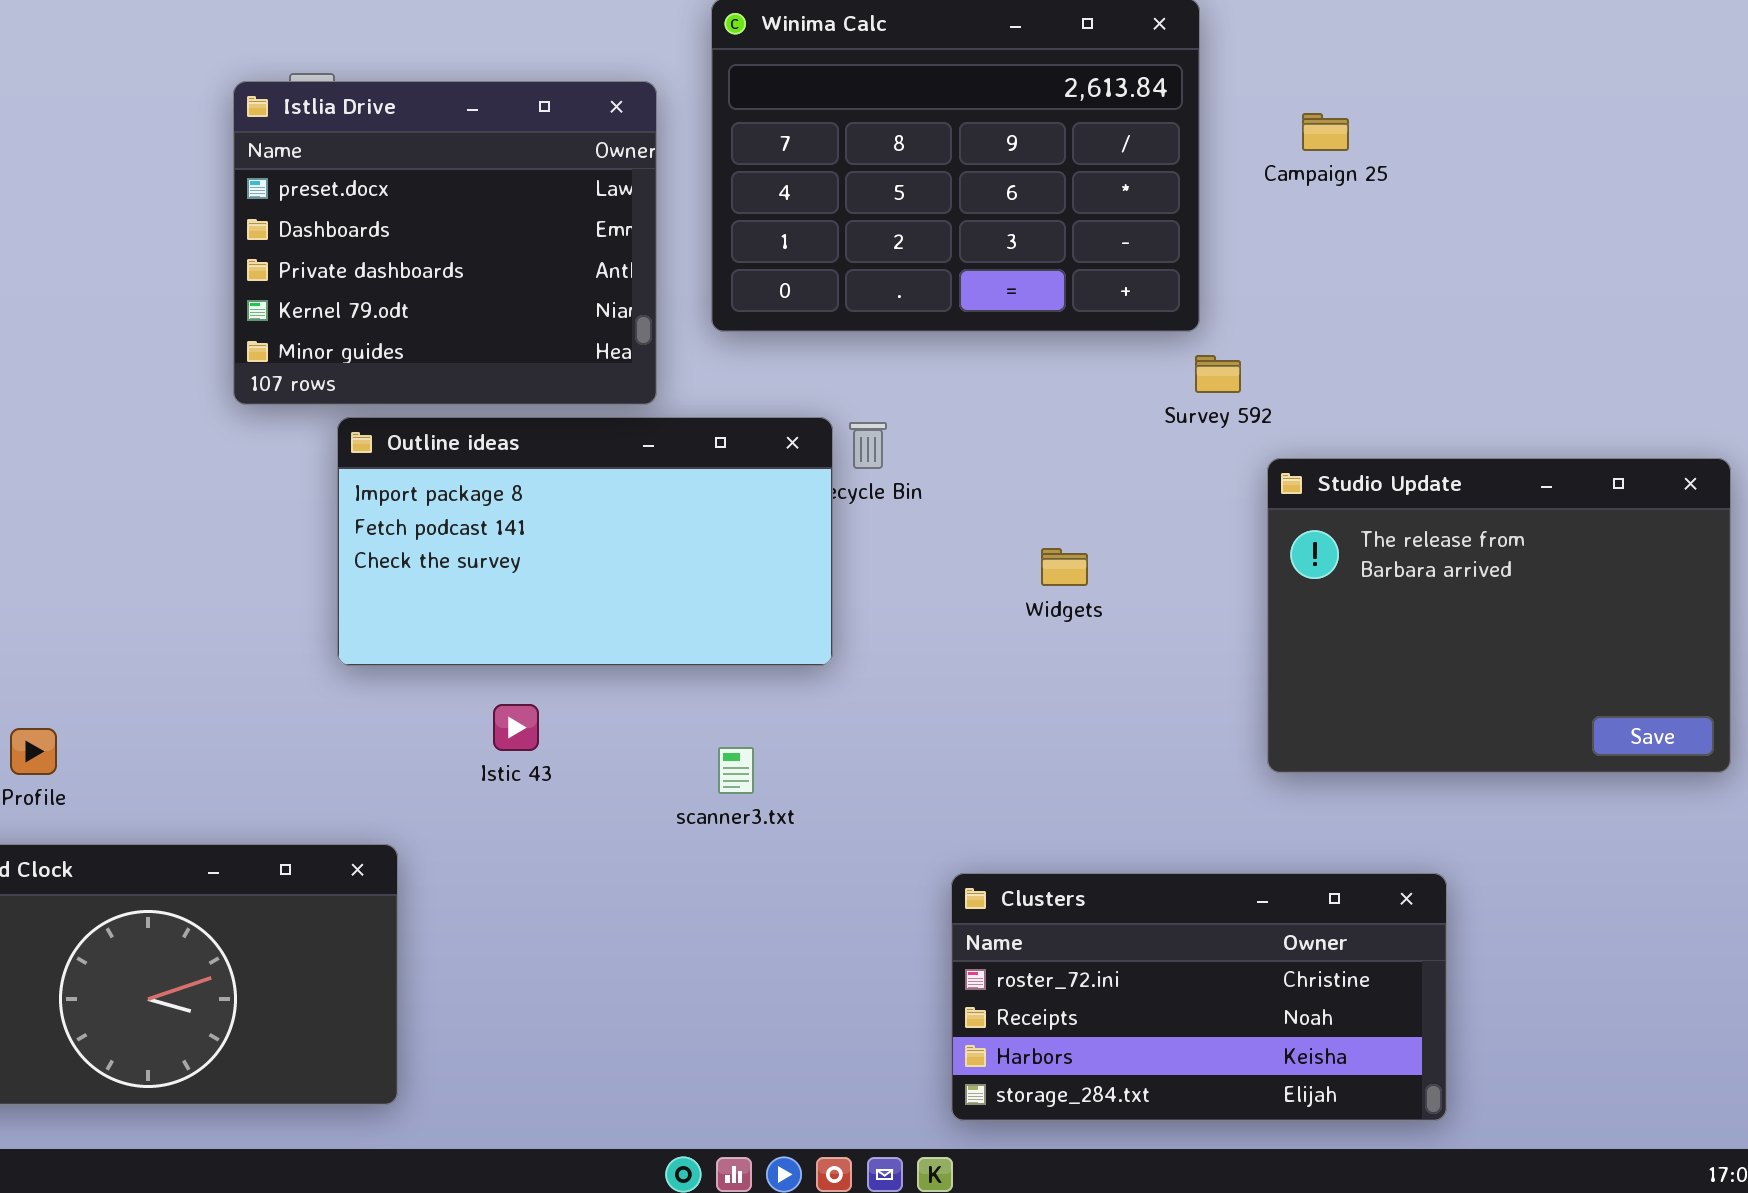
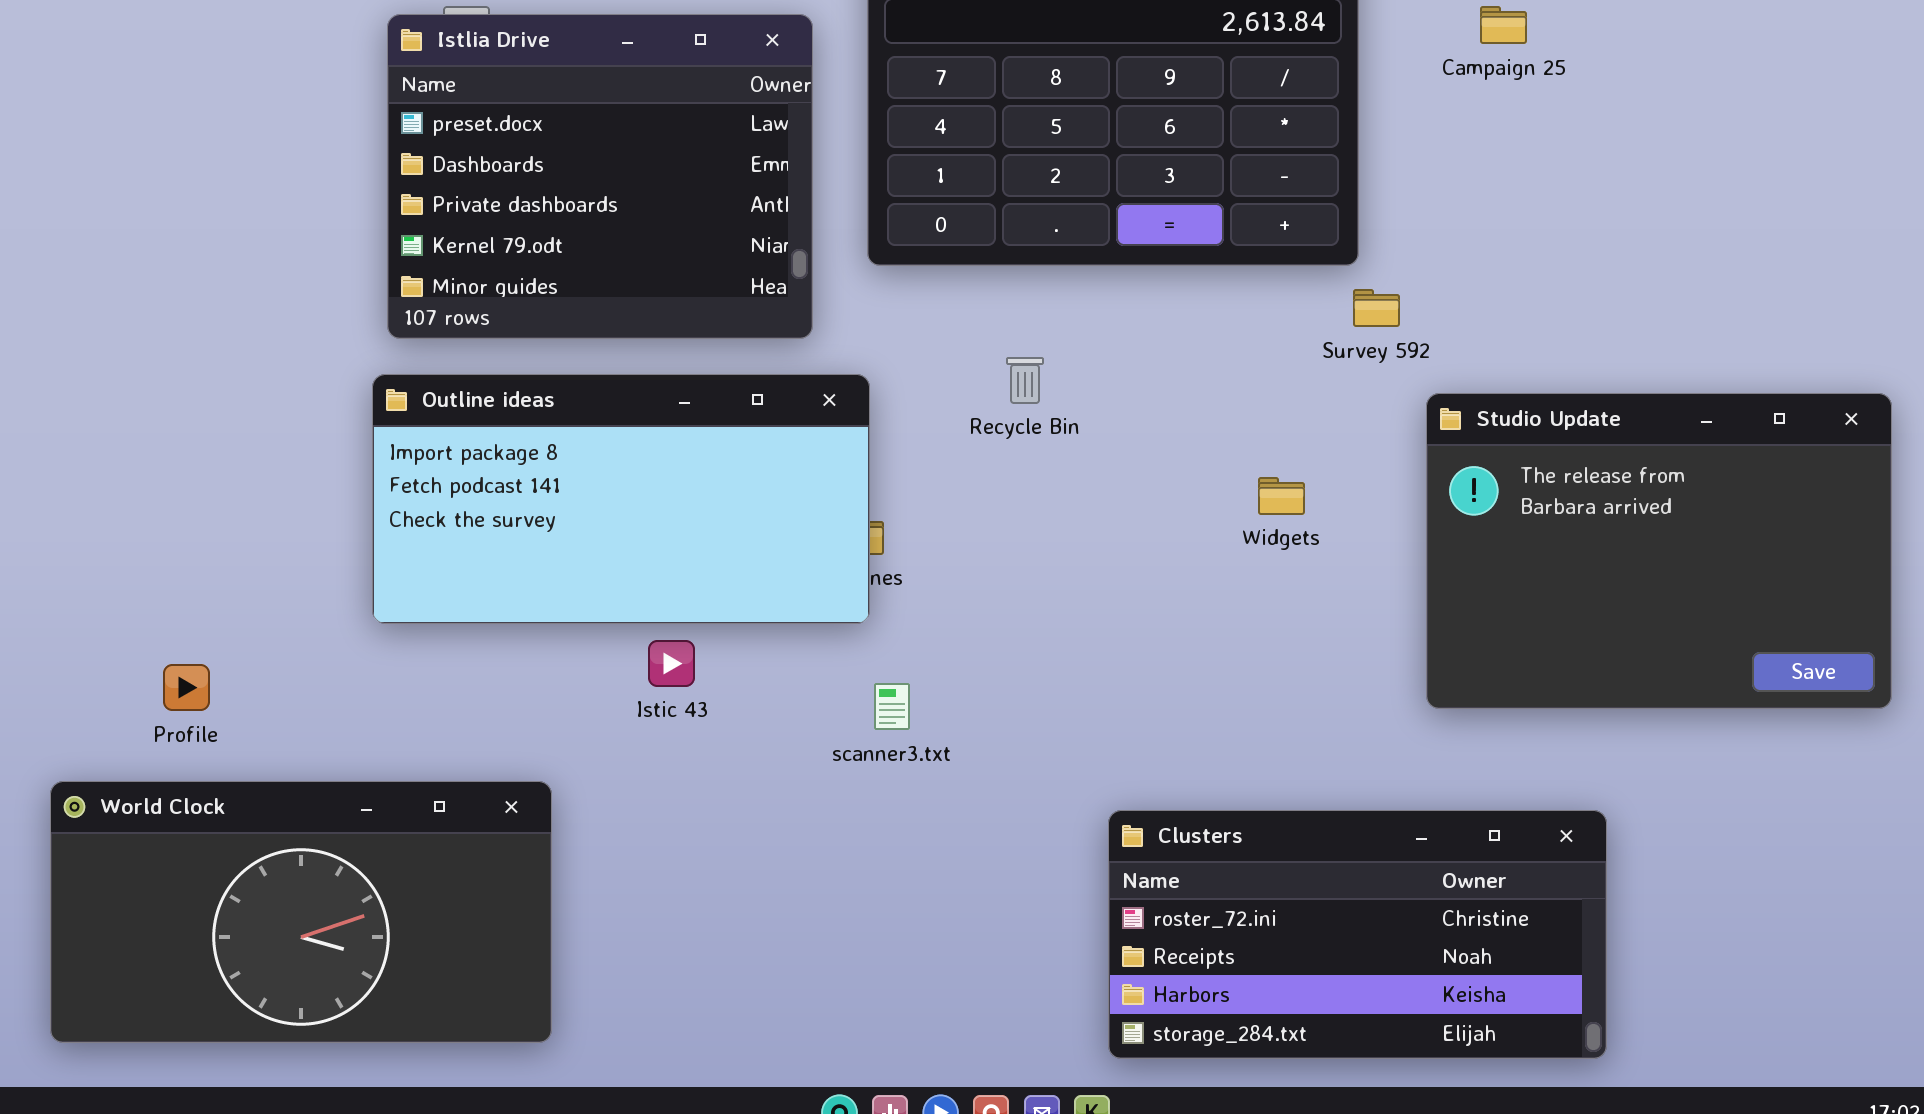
Campaign 25: [1302,113,1349,151] -> [1480,6,1527,44], moved
Outline ideas: [337,417,833,666] -> [372,374,870,624], moved
Widgets: [1041,548,1088,586] -> [1258,477,1305,515], moved

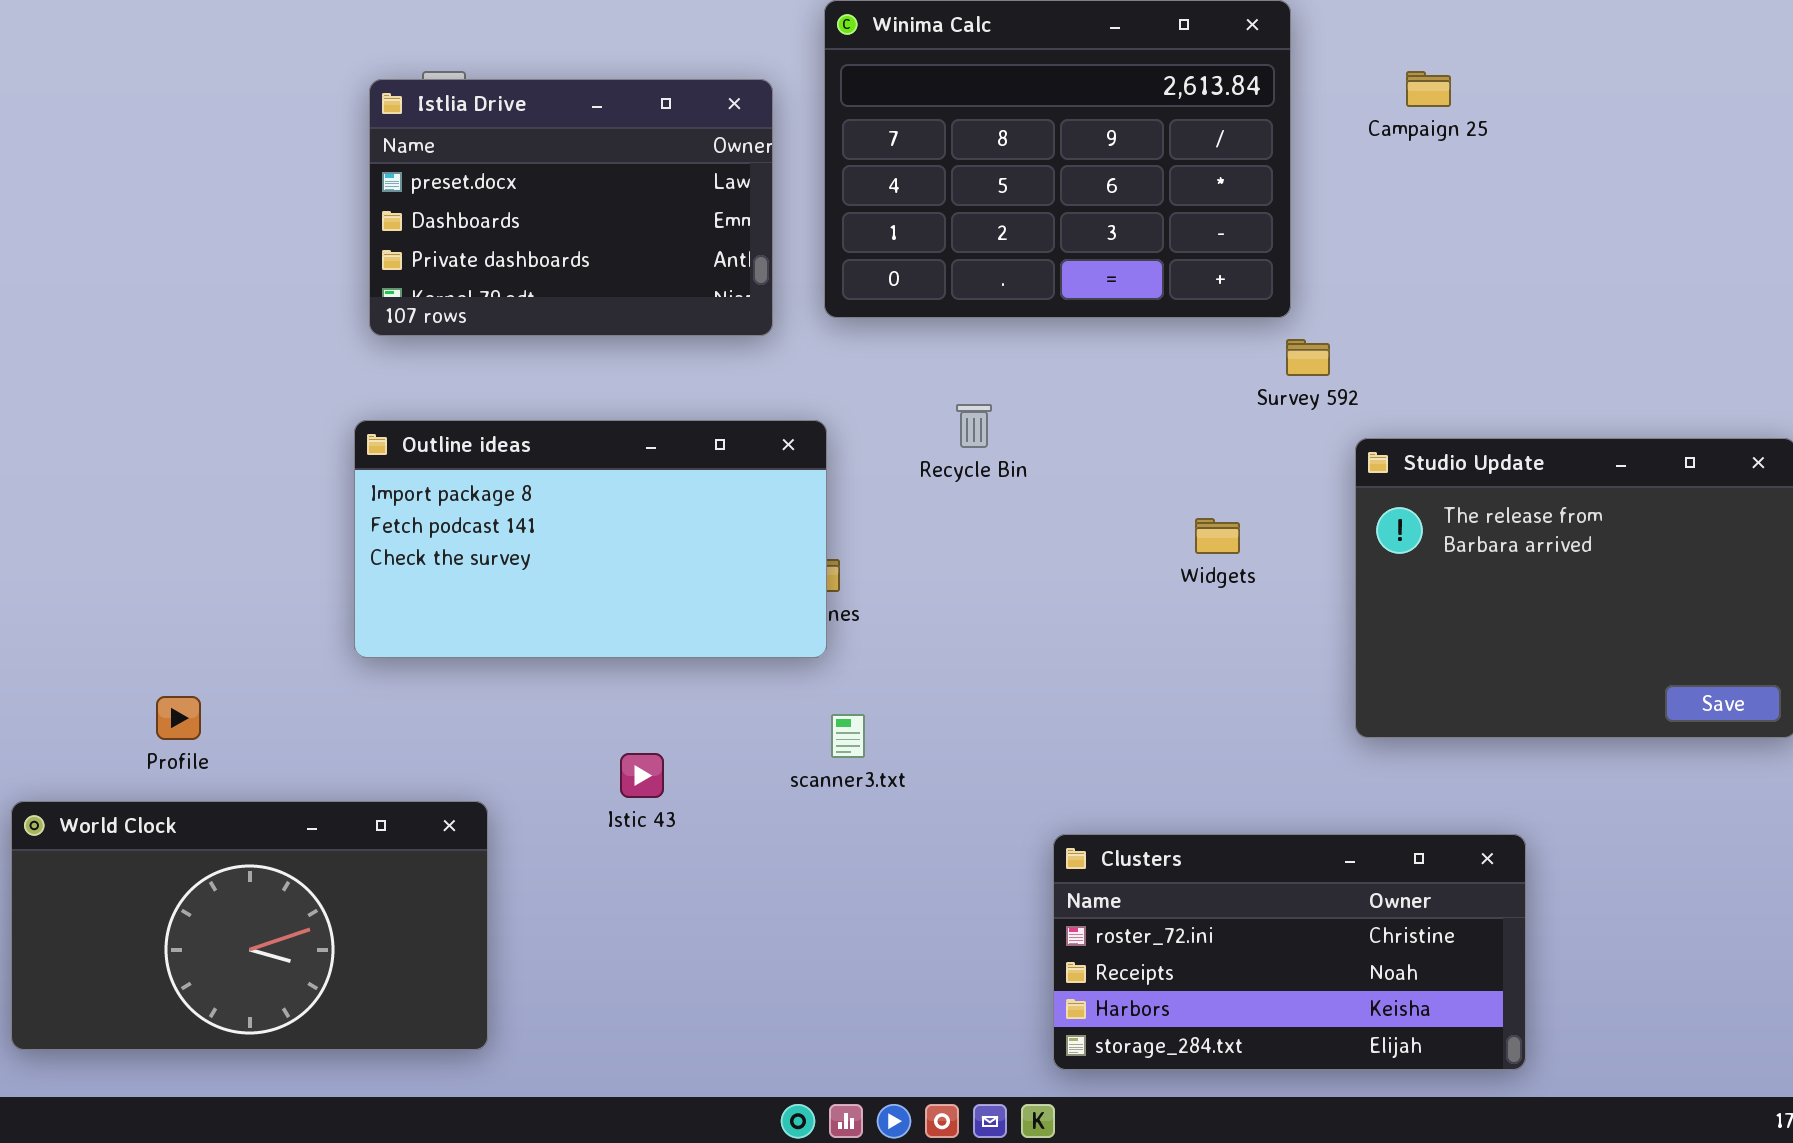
Istlia Drive: [387,14,813,339] -> [369,79,773,336], resized
Istic 43: [648,640,695,687] -> [620,753,664,798], moved
World Clock: [50,781,552,1043] -> [11,801,488,1050], moved

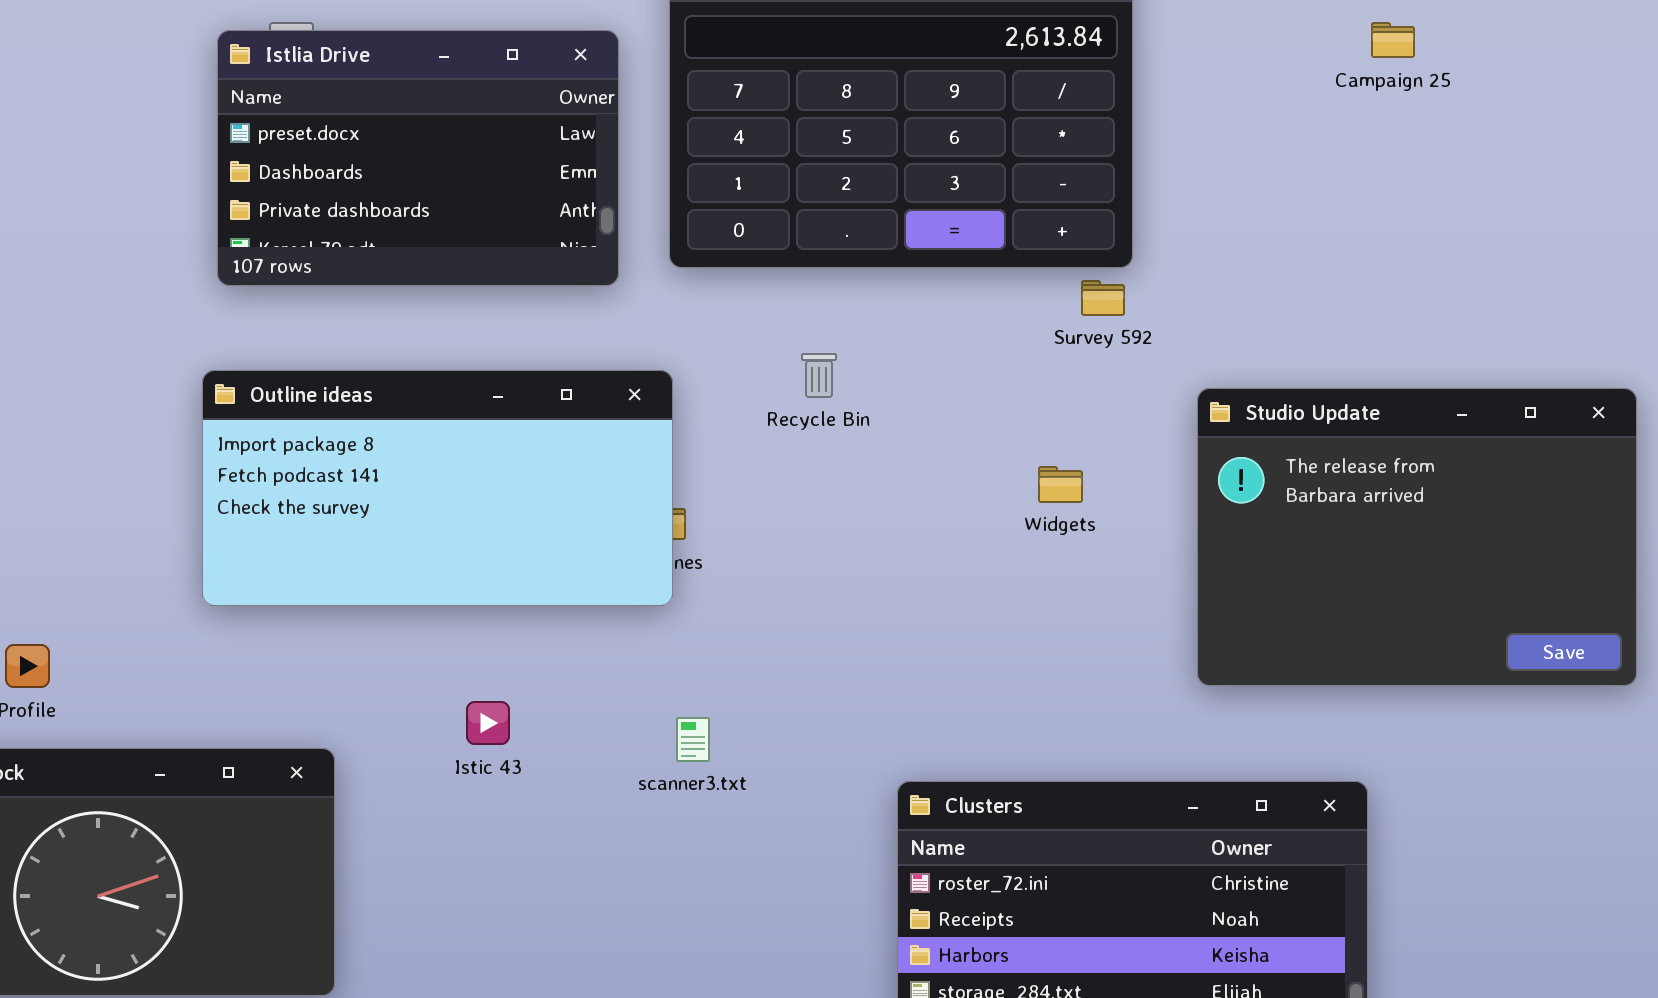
Campaign 25: [1406,71,1451,107] -> [1371,22,1415,58], moved
Survey 592: [1286,339,1330,376] -> [1081,280,1125,316], moved
scanner3.txt: [831,714,865,758] -> [676,717,710,762], moved

